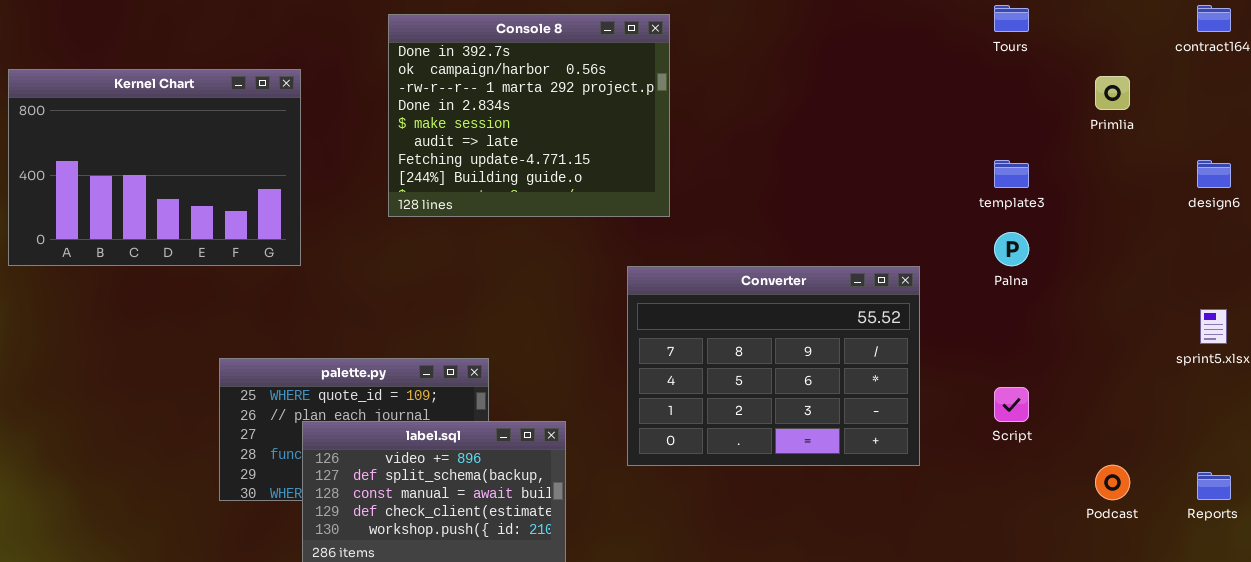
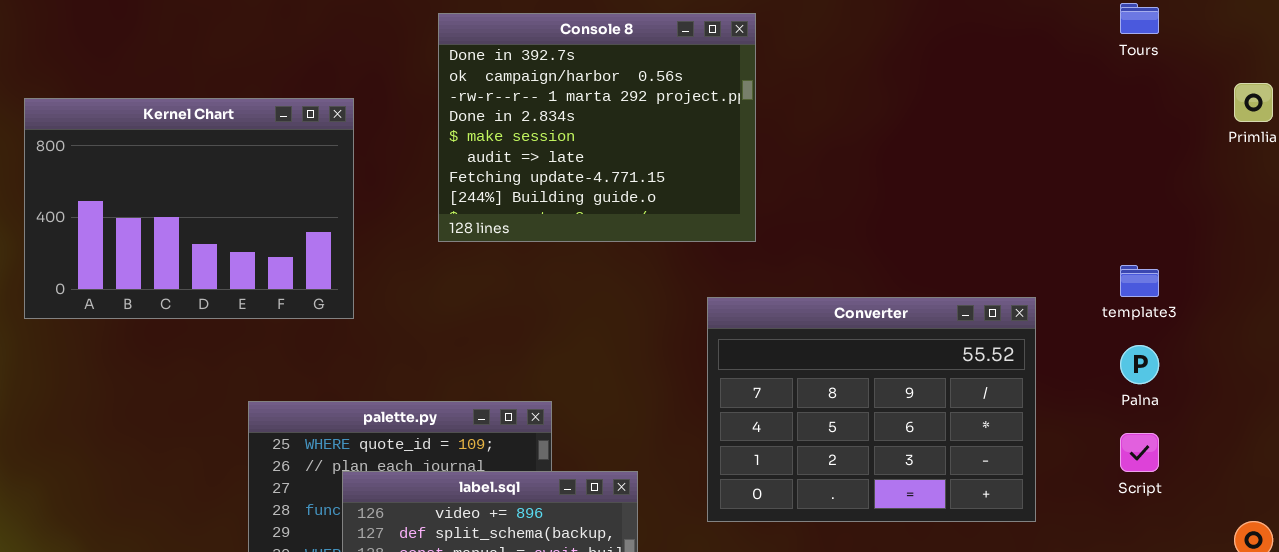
Kernel Chart: [8,69,301,266] -> [24,98,354,319], moved
template3: [994,160,1029,188] -> [1120,265,1159,297], moved
Palna: [994,232,1029,266] -> [1120,345,1159,384], moved

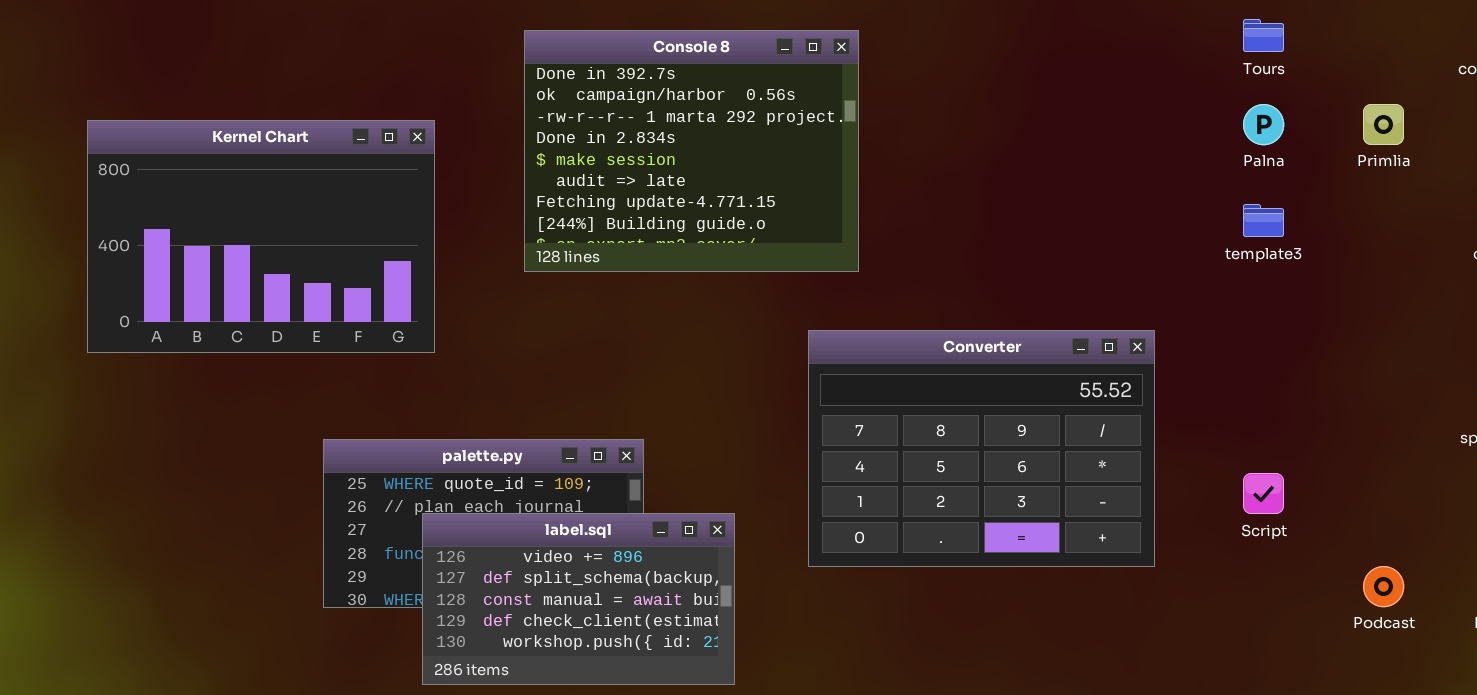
template3: [1120,265,1159,297] -> [1243,204,1284,237], moved
Palna: [1120,345,1159,384] -> [1243,104,1284,145], moved

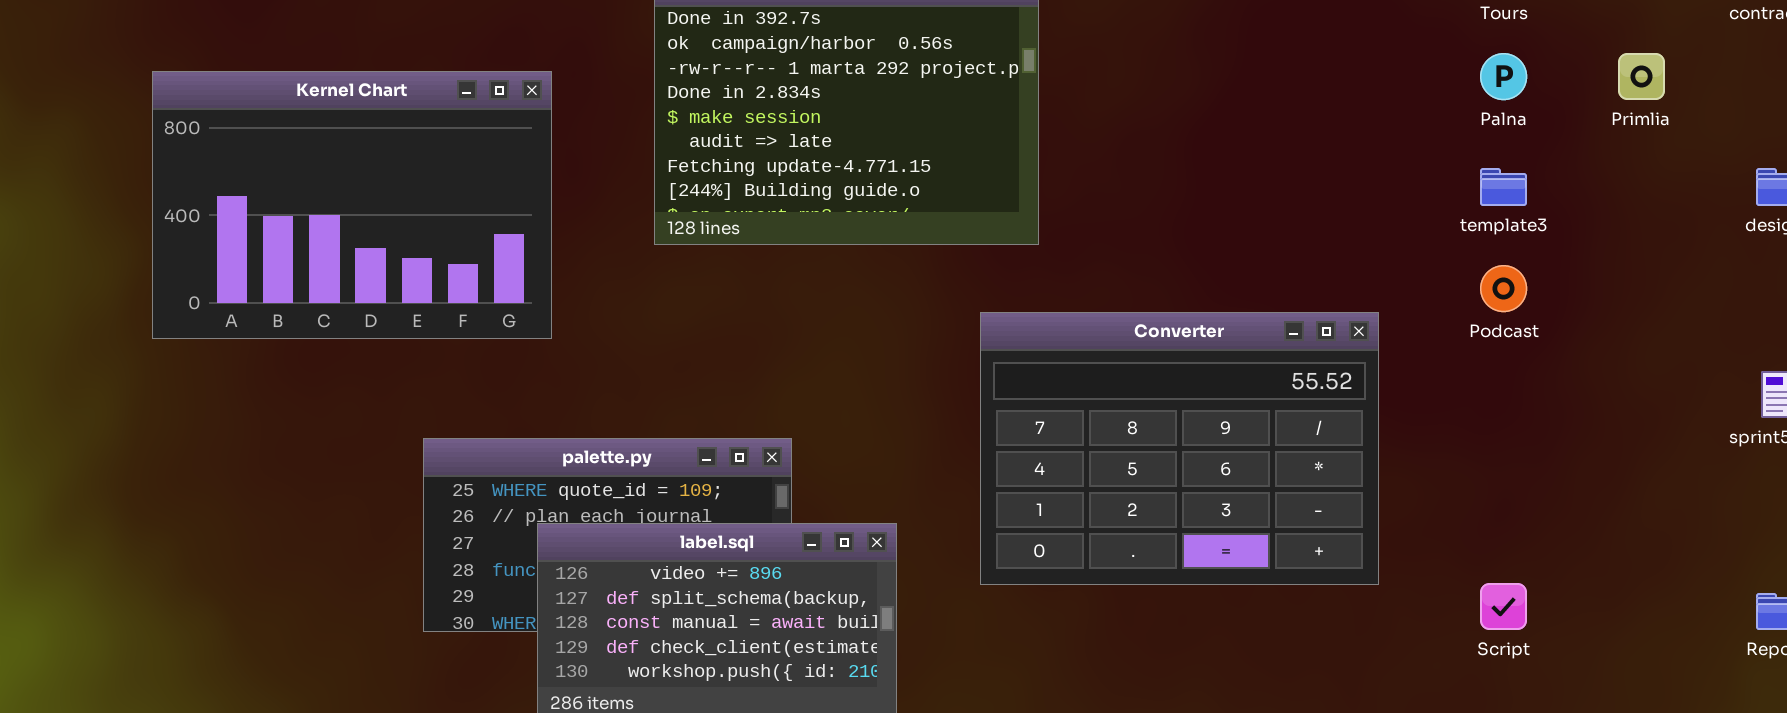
Script: [1243,473,1284,514] -> [1480,583,1527,630], moved
Podcast: [1363,566,1404,607] -> [1480,265,1527,312], moved

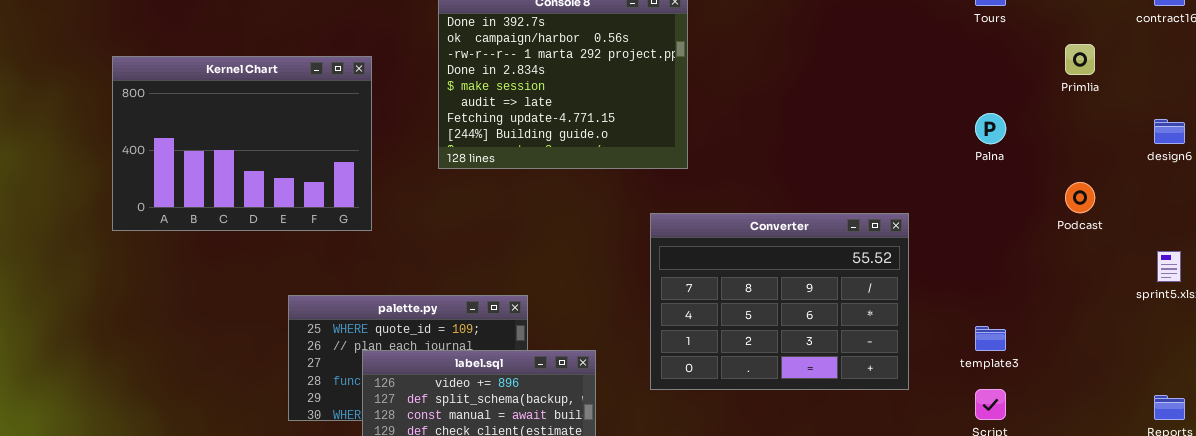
Palna: [1480,53,1527,100] -> [975,113,1006,144], moved
template3: [1480,168,1527,206] -> [975,326,1006,351], moved
Podcast: [1480,265,1527,312] -> [1065,182,1095,213], moved

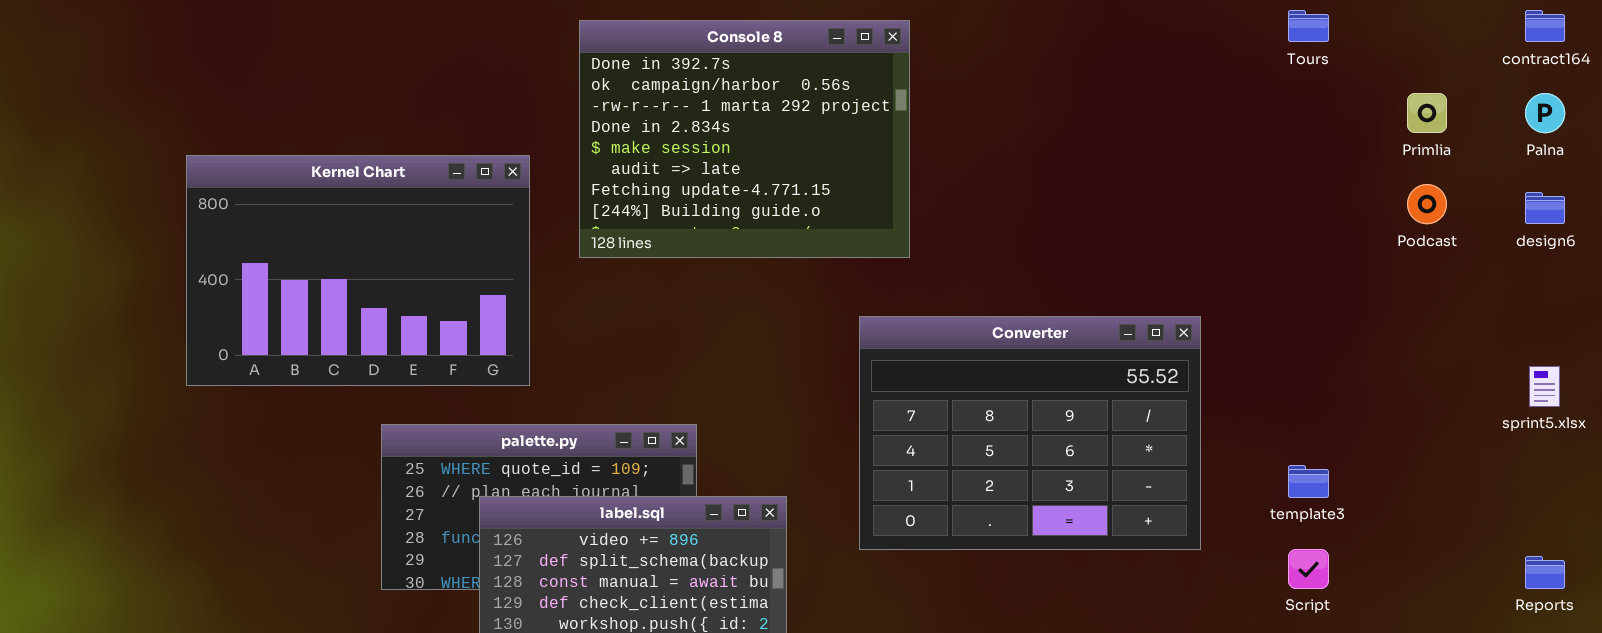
Kernel Chart: [112,56,372,231] -> [186,155,530,386], moved
Palna: [975,113,1006,144] -> [1525,93,1565,133], moved
Podcast: [1065,182,1095,213] -> [1407,184,1447,224], moved

